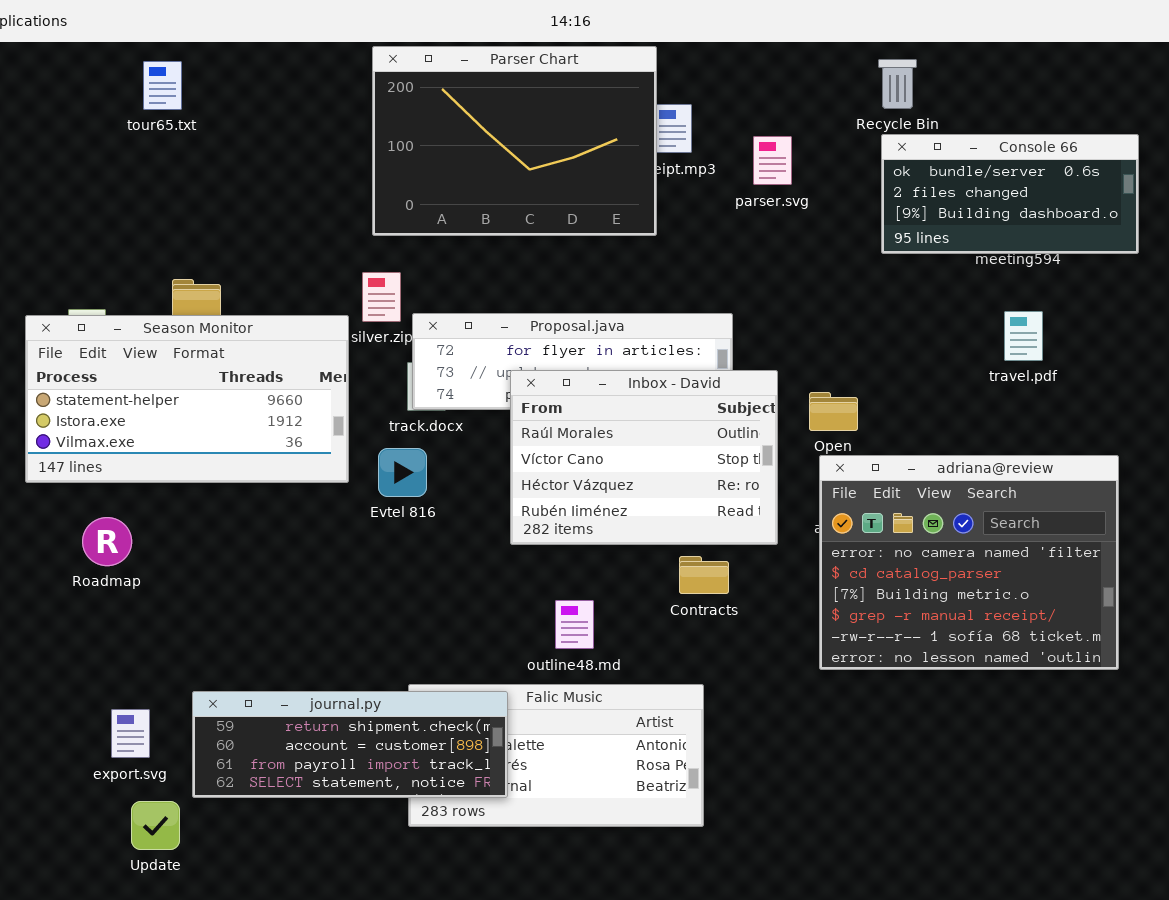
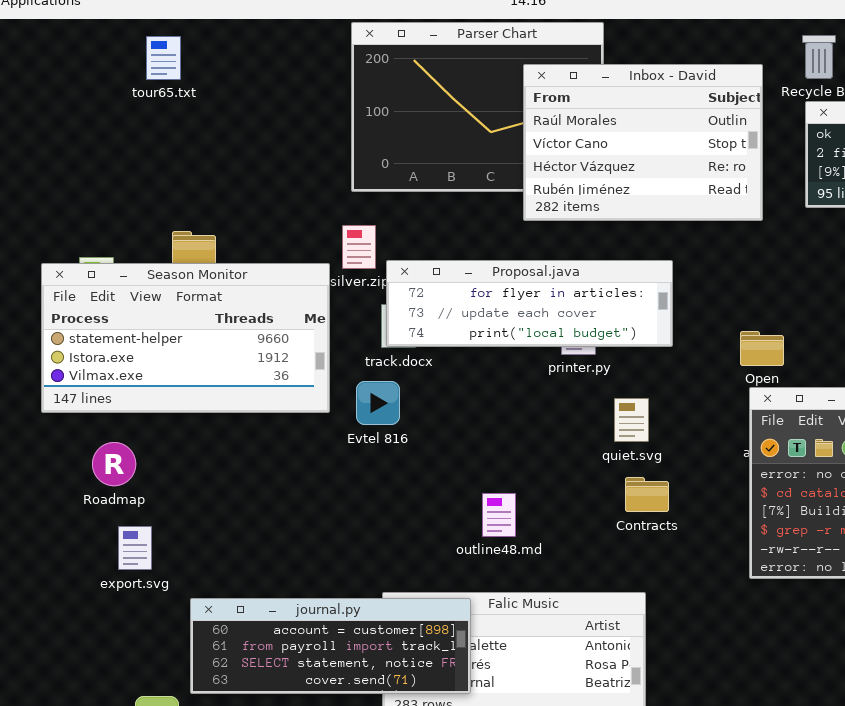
Inbox - David: [510,370,778,545] -> [523,64,763,221], moved
outline48.md: [555,600,594,649] -> [482,493,516,537], moved
journal.py: [192,691,508,798] -> [190,598,471,694], scrolled down 1 row
export.svg: [111,709,150,758] -> [118,526,152,570], moved

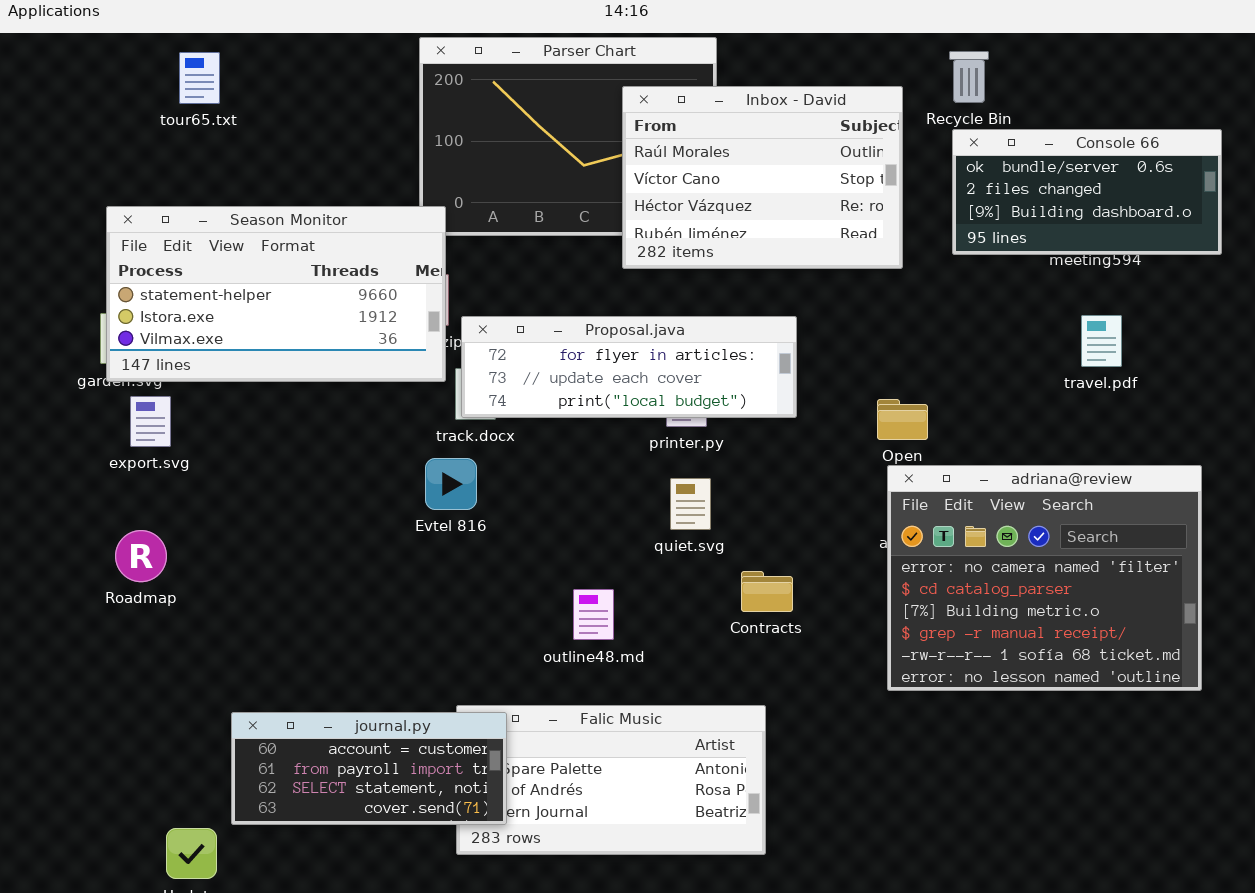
Season Monitor: [41,263,330,413] -> [106,206,446,382], moved
quiet.svg: [614,398,649,442] -> [670,478,711,530], moved
export.svg: [118,526,152,570] -> [130,396,171,447], moved
journal.py: [190,598,471,694] -> [231,712,507,825], resized

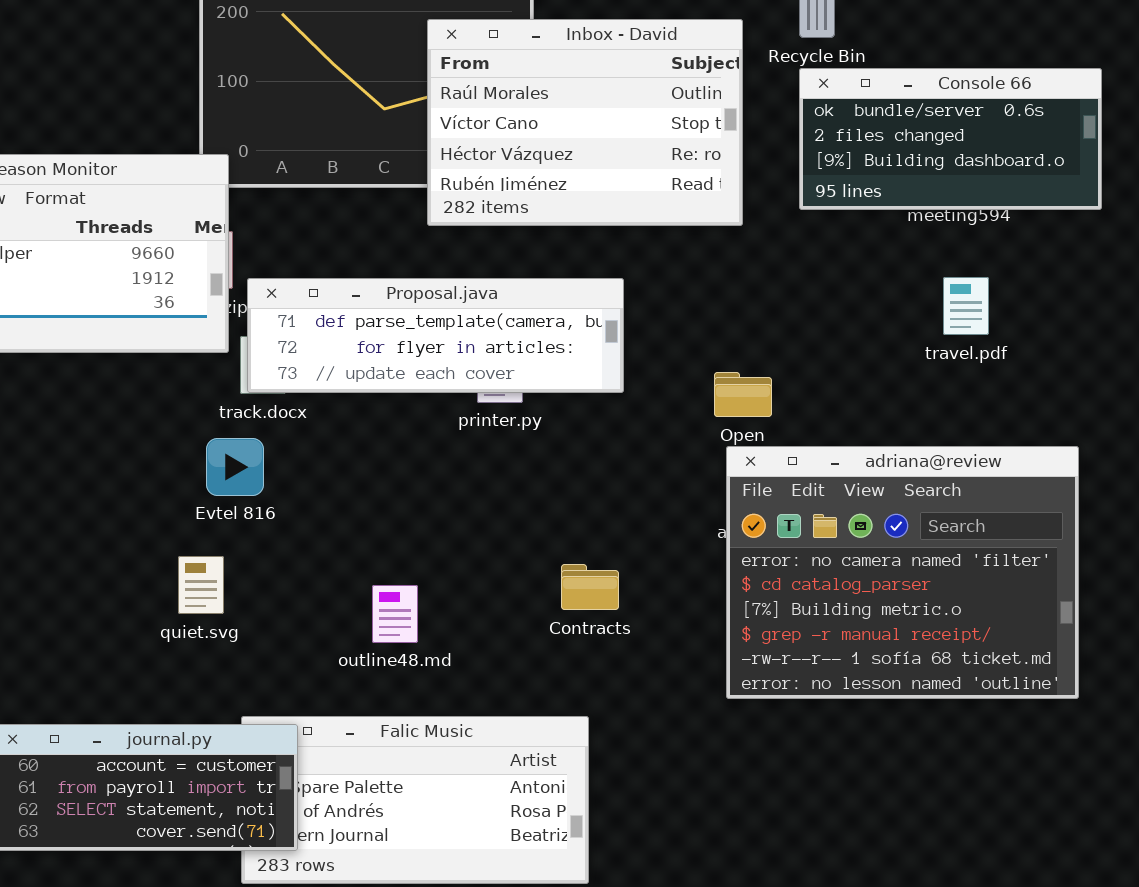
Proposal.java: [461,316,797,418] -> [247,278,624,393], scrolled up 1 row
quiet.svg: [670,478,711,530] -> [178,556,224,614], moved

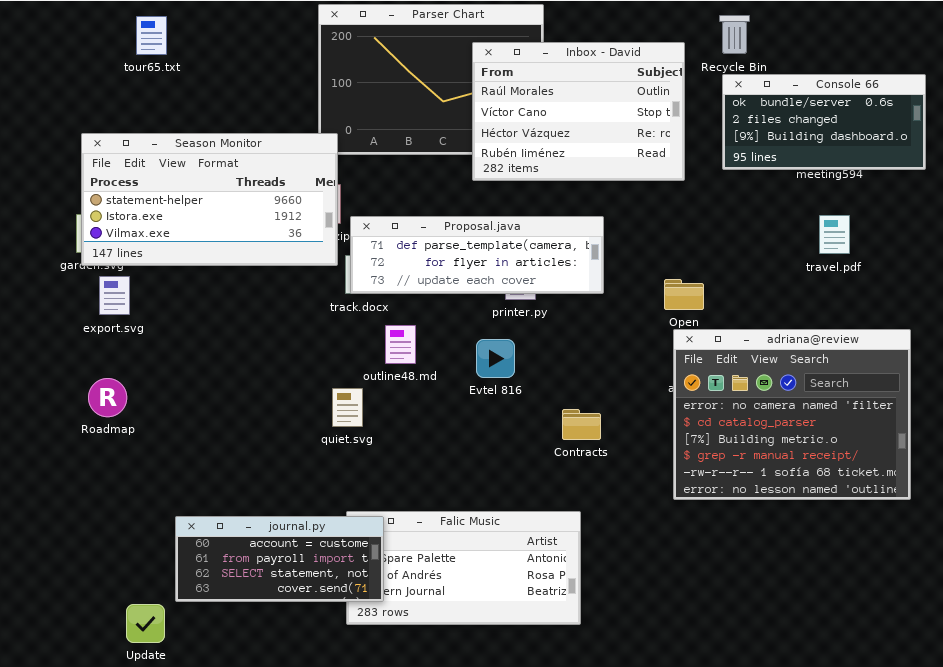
Evtel 816: [206,438,264,496] -> [476,339,515,378], moved
quiet.svg: [178,556,224,614] -> [332,388,363,427], moved
outline48.md: [372,585,418,643] -> [385,325,416,364], moved

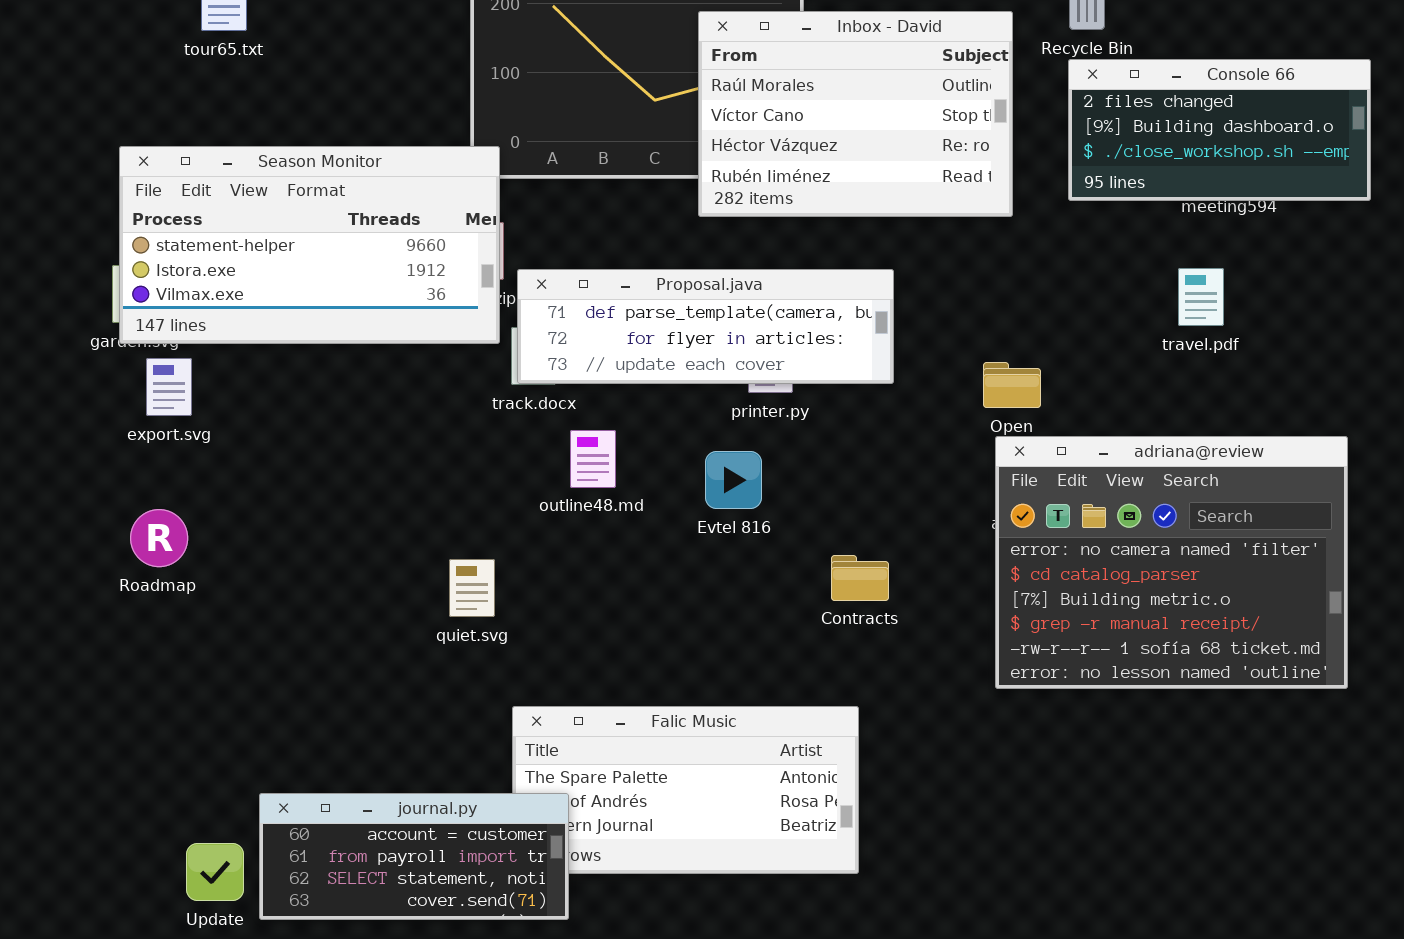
Console 66: [722,74,926,170] -> [1068,59,1371,201], scrolled down 1 row
travel.pdf: [819,215,850,254] -> [1178,268,1224,326], moved
quiet.svg: [332,388,363,427] -> [449,559,495,617], moved
journal.py: [175,516,384,602] -> [259,793,569,920], moved

